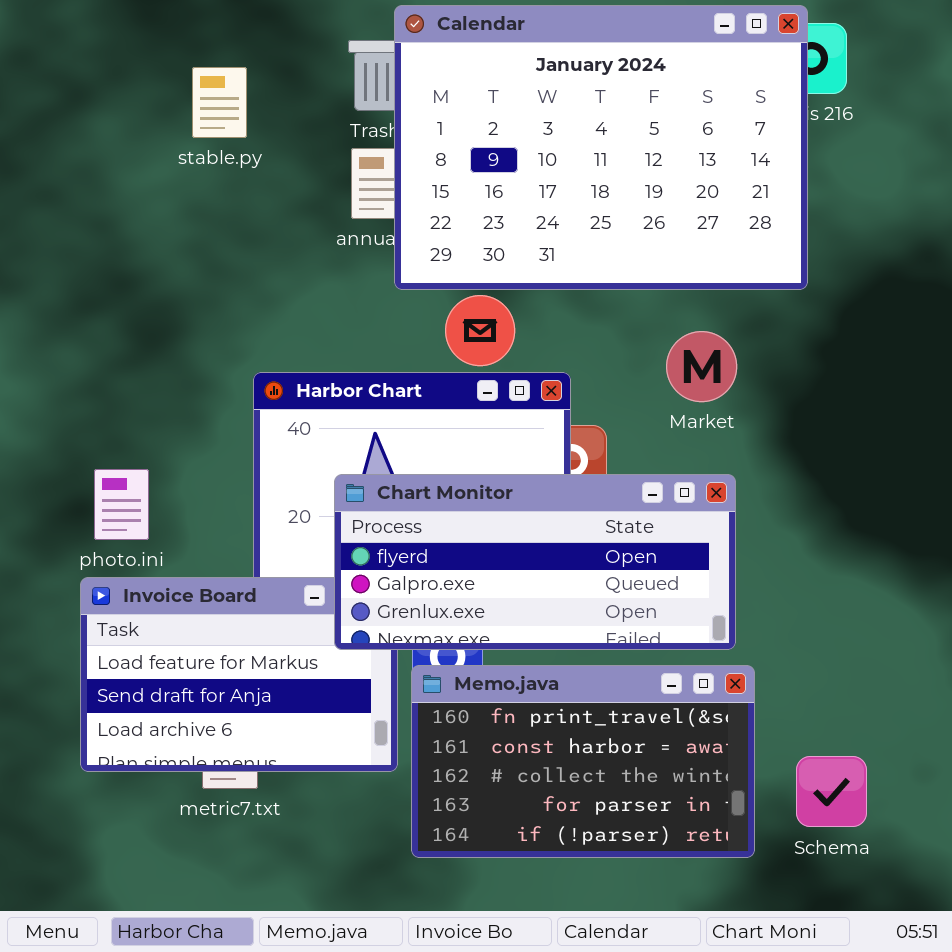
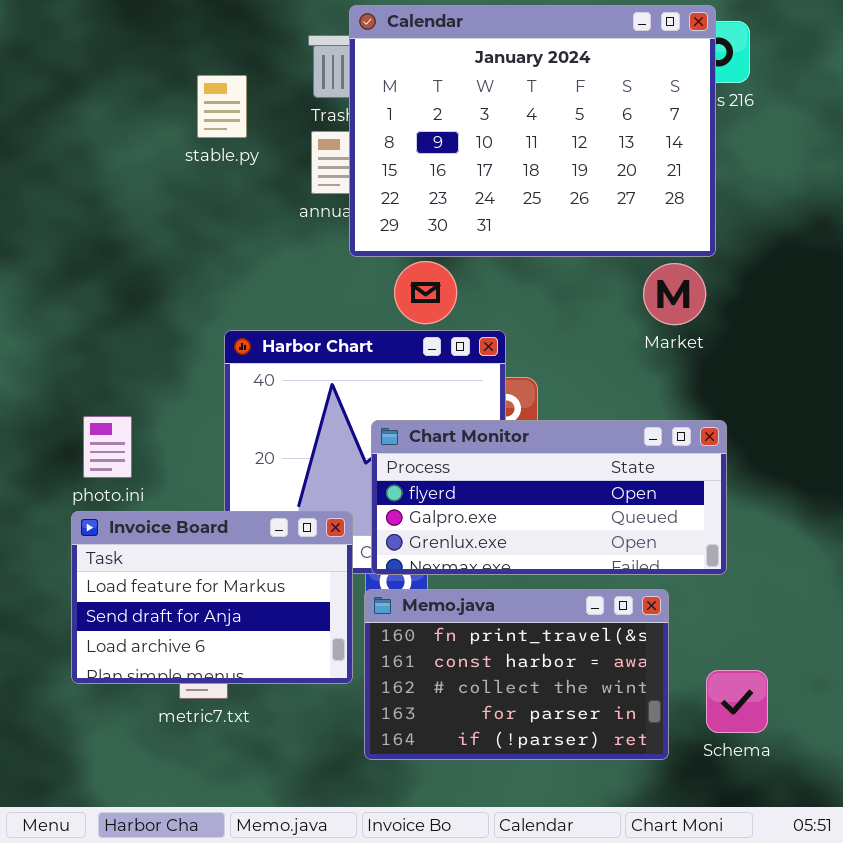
stable.py: [192,67,247,138] -> [197,75,247,138], moved
Market: [666,331,737,402] -> [643,263,706,325], moved
Chart Monitor: [334,474,736,650] -> [371,420,727,575], moved

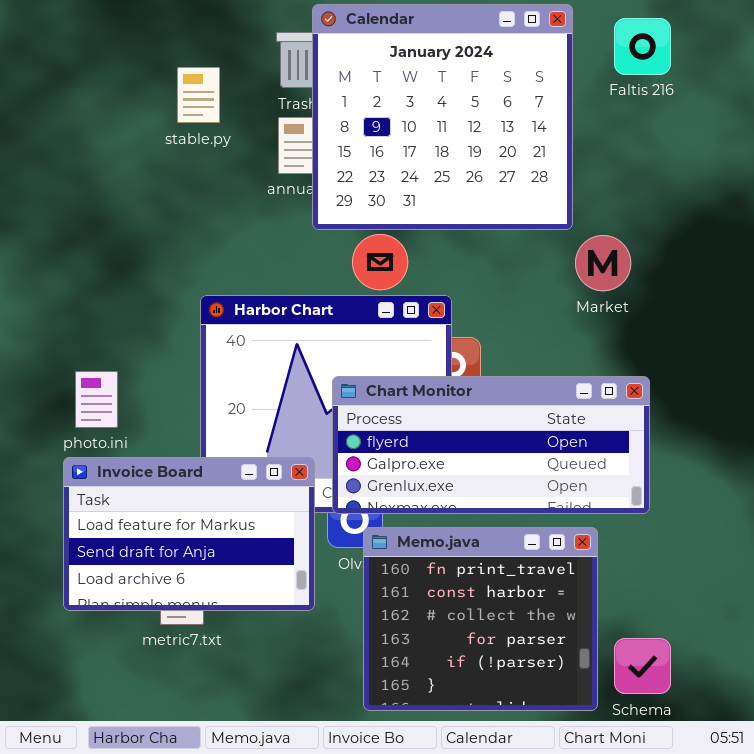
Calendar: [349,5,716,257] -> [312,4,573,230], resized
Memo.java: [364,589,669,760] -> [363,527,598,711], resized
Schema: [706,670,768,733] -> [614,638,671,694], moved

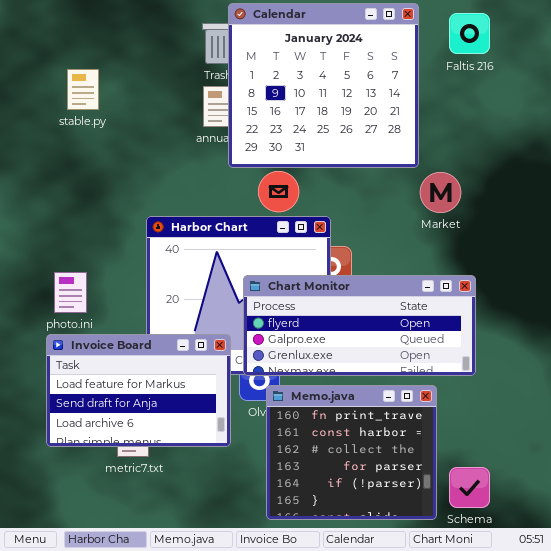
stable.py: [177,67,220,123] -> [67,69,99,110], moved

